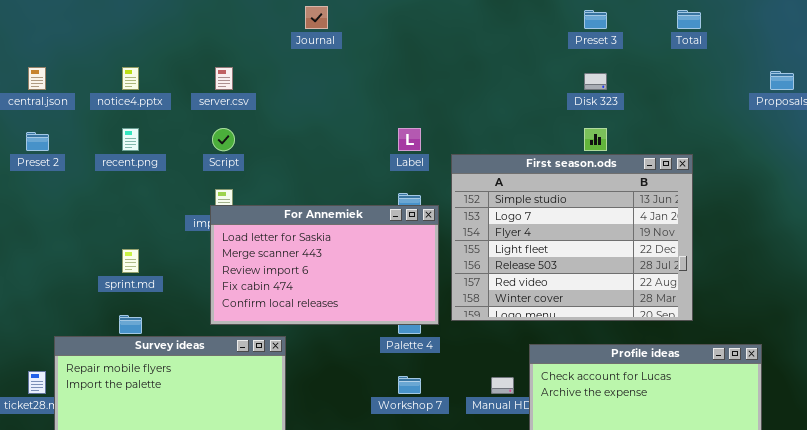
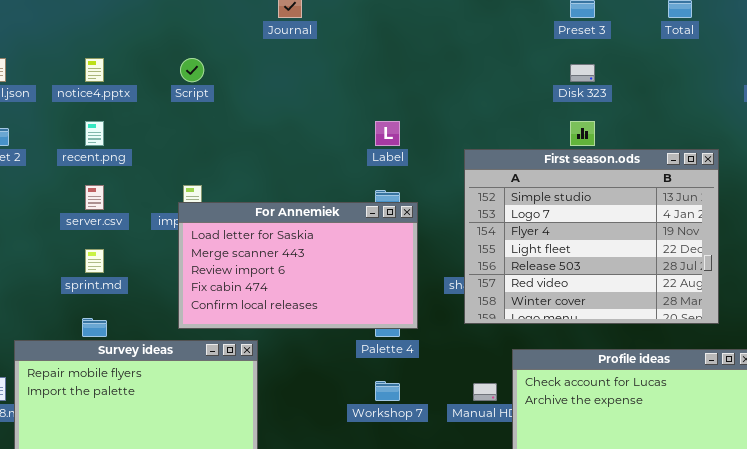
server.csv: [215,67,233,90] -> [85,185,104,210], moved
Script: [212,128,235,151] -> [180,58,204,82], moved
First season.ods: [451,154,693,321] -> [464,149,719,324], moved

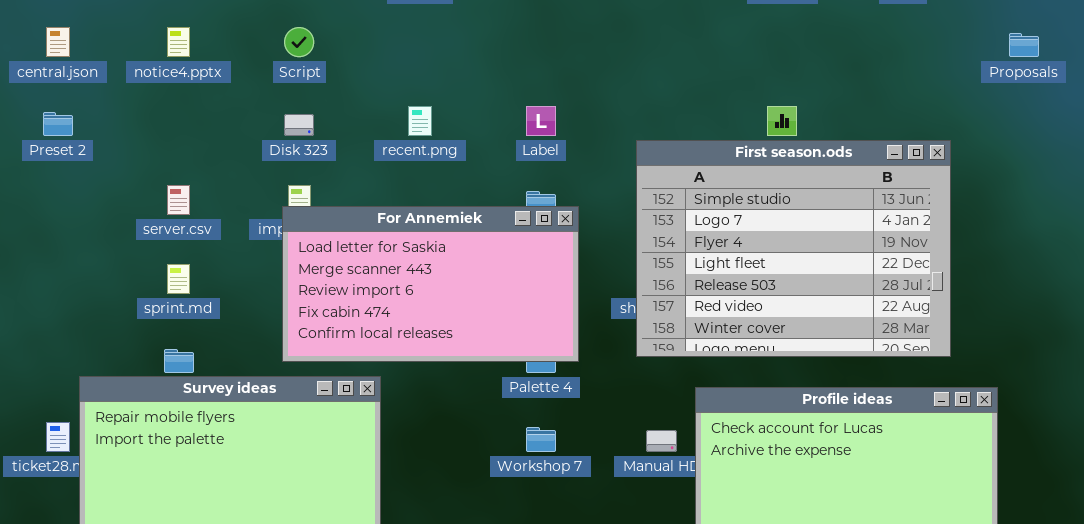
Disk 323: [570,64,595,82] -> [284,114,314,136], moved
recent.png: [85,121,104,146] -> [408,106,432,136], moved

